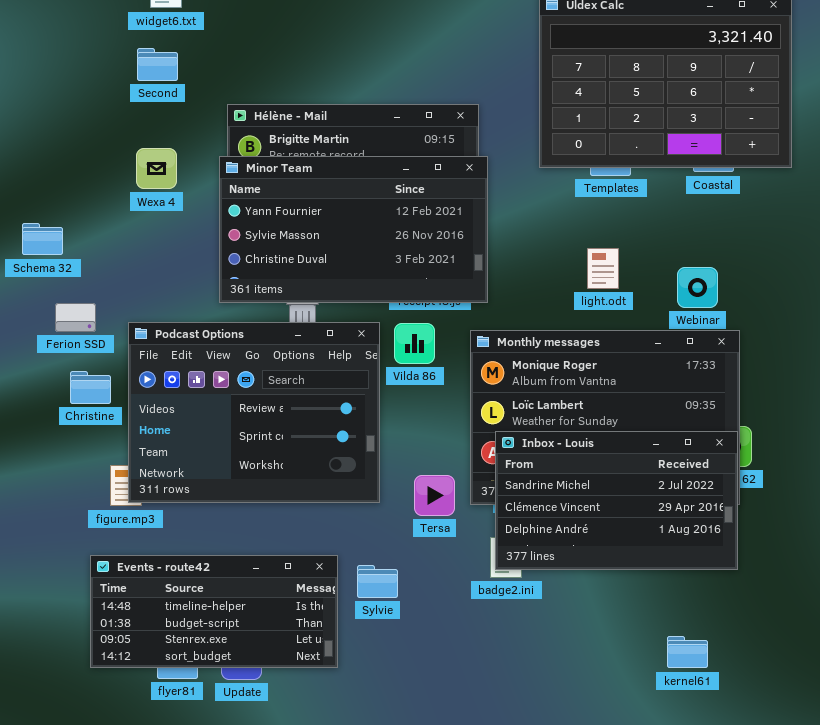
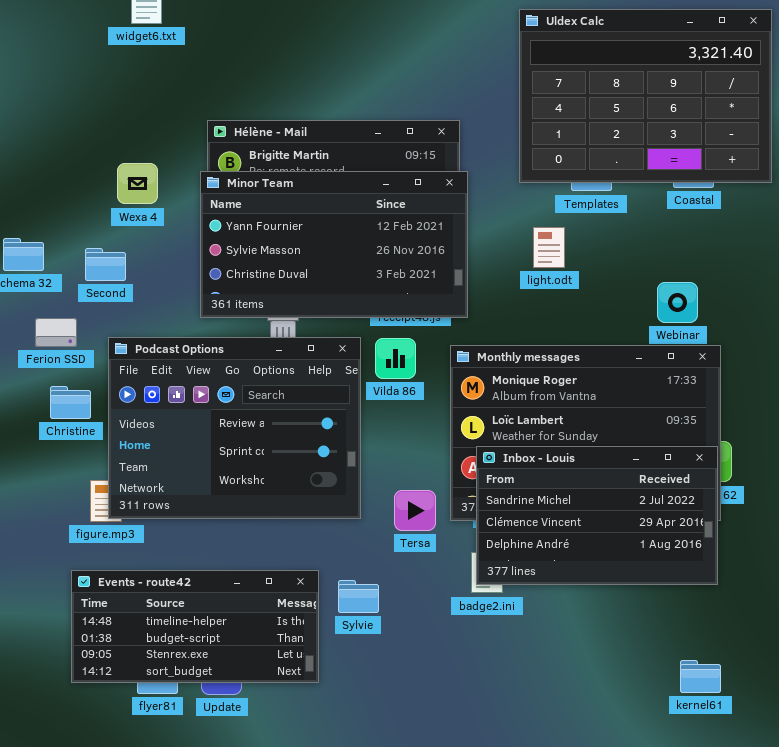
Second: [137,48,178,81] -> [85,248,126,281], moved
light.odt: [587,248,619,289] -> [533,227,565,268], moved
kernel61: [667,636,708,668] -> [680,660,721,693], moved

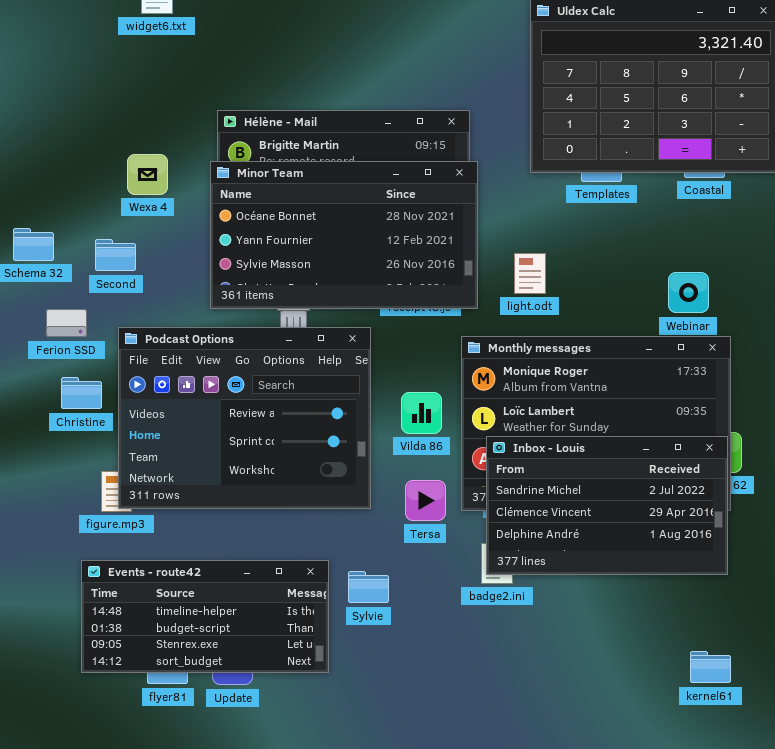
Minor Team: [200,171,468,318] -> [210,161,478,309], scrolled up 1 row
light.odt: [533,227,565,268] -> [514,253,546,294], moved
Vilda 86: [375,338,416,379] -> [401,392,442,434], moved

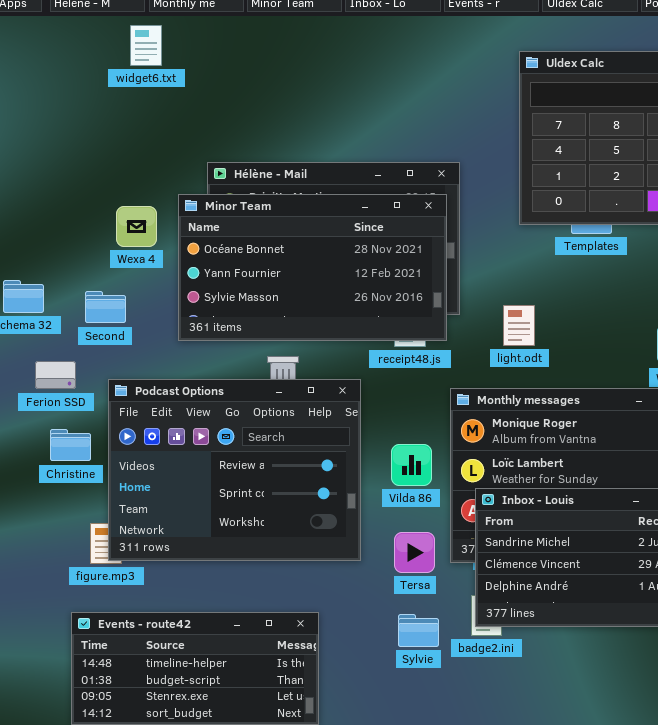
Minor Team: [210,161,478,309] -> [178,194,447,341], moved
Sylvie: [348,571,389,603] -> [398,614,439,647], moved

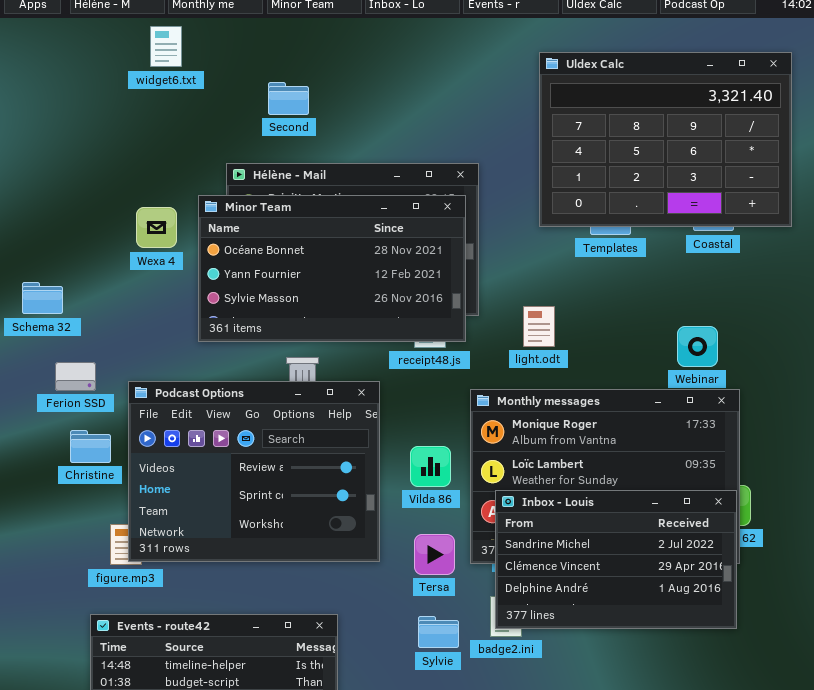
Second: [85,291,126,323] -> [268,82,309,115], moved

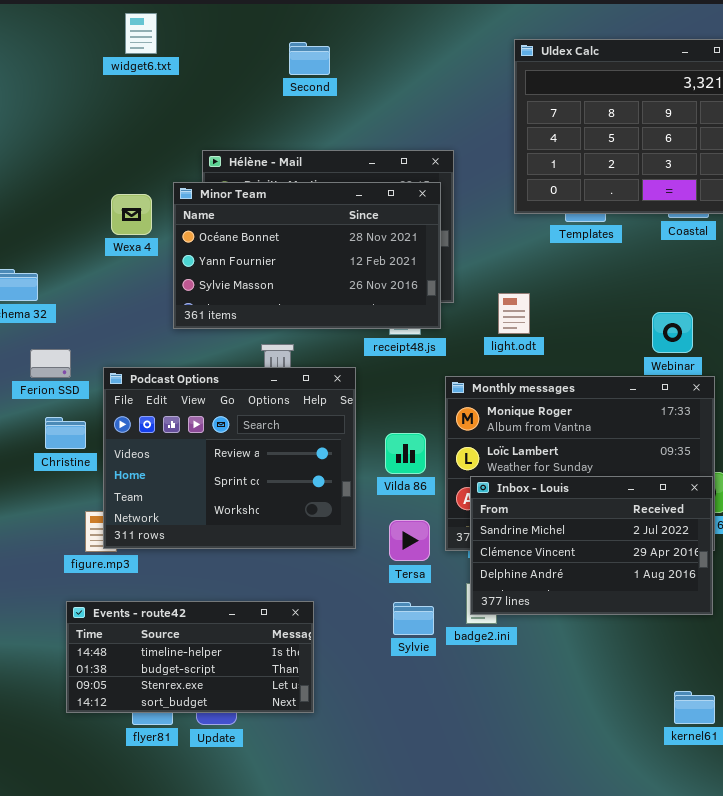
Second: [268,82,309,115] -> [289,42,330,75], moved

